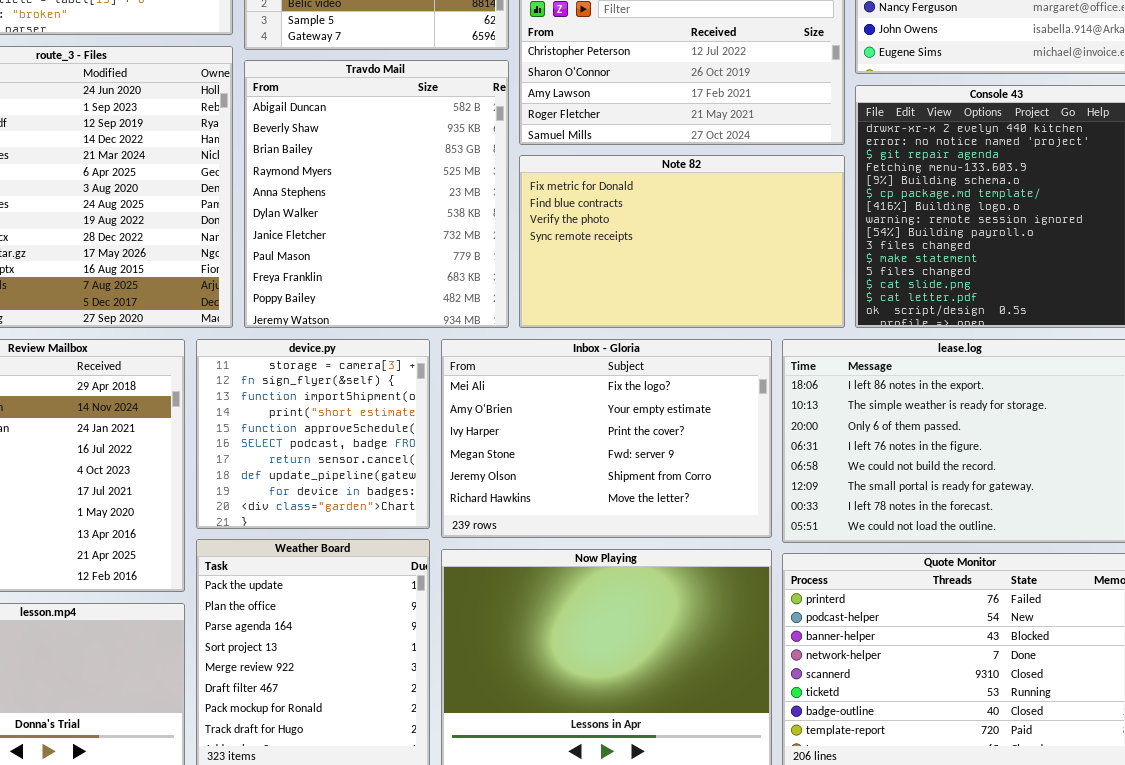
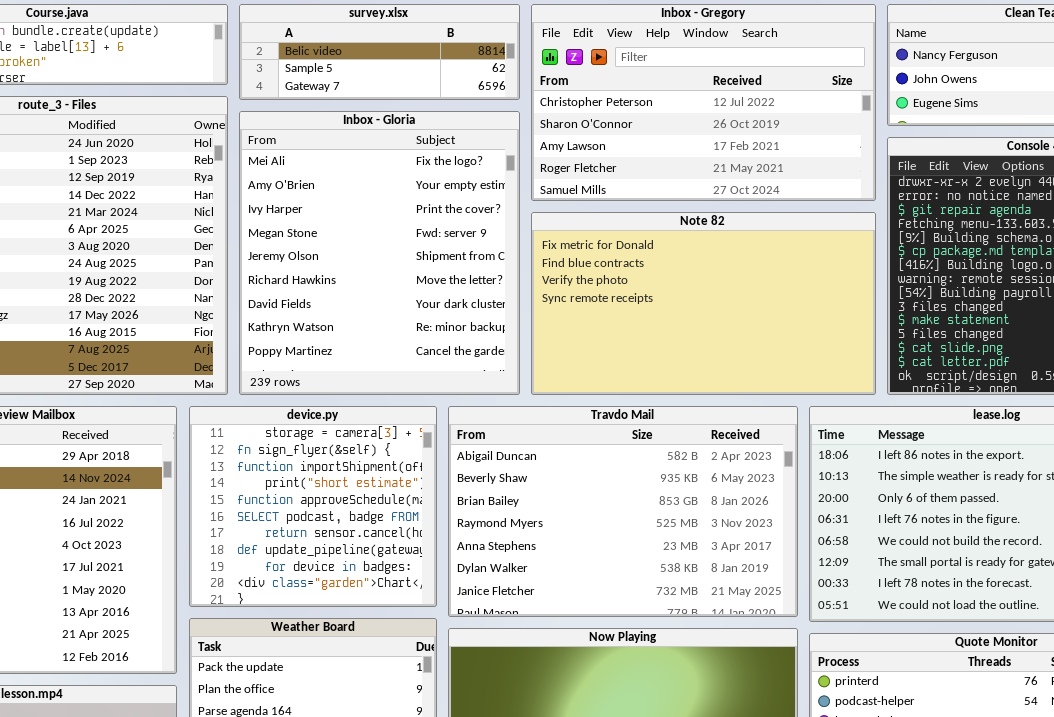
Travdo Mail: [244,60,509,328] -> [448,406,798,617], moved, resized
Inbox - Gloria: [441,339,772,538] -> [239,111,520,395], moved, resized

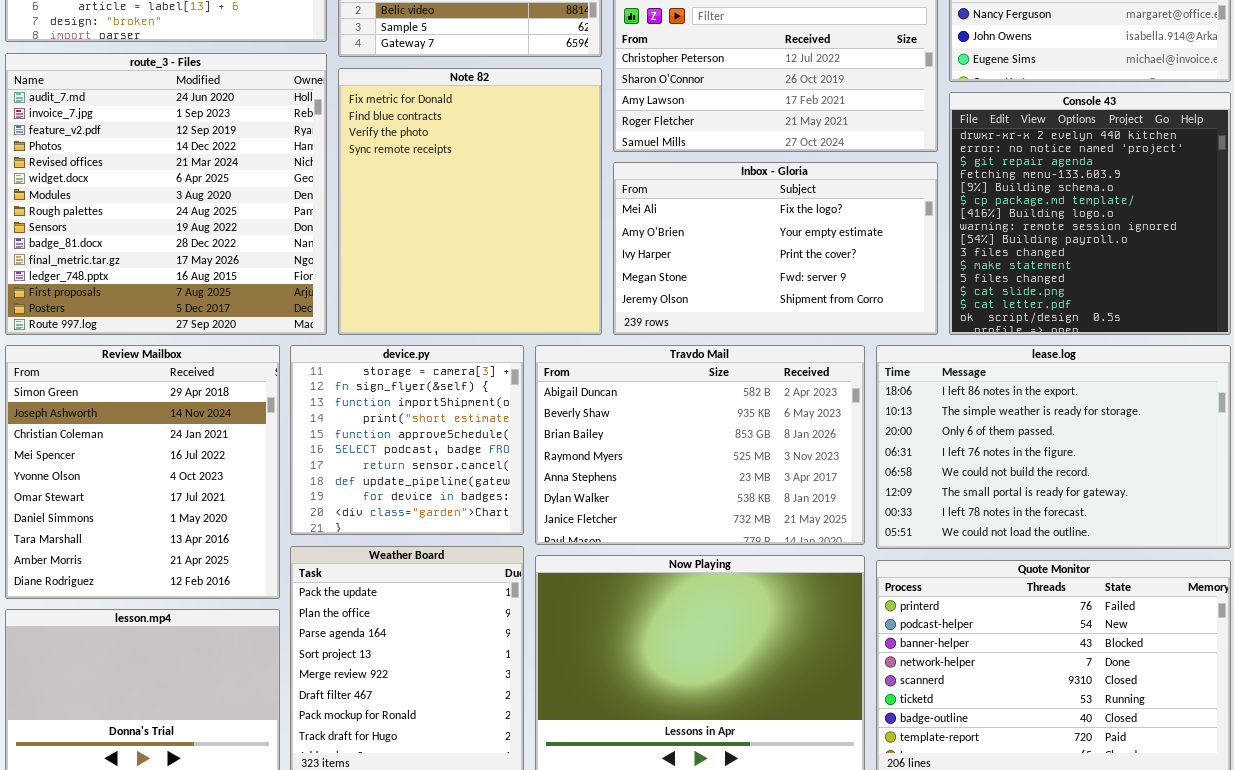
Inbox - Gloria: [239,111,520,395] -> [613,162,938,335], moved, resized
Note 82: [531,212,876,395] -> [338,68,602,335], moved, resized

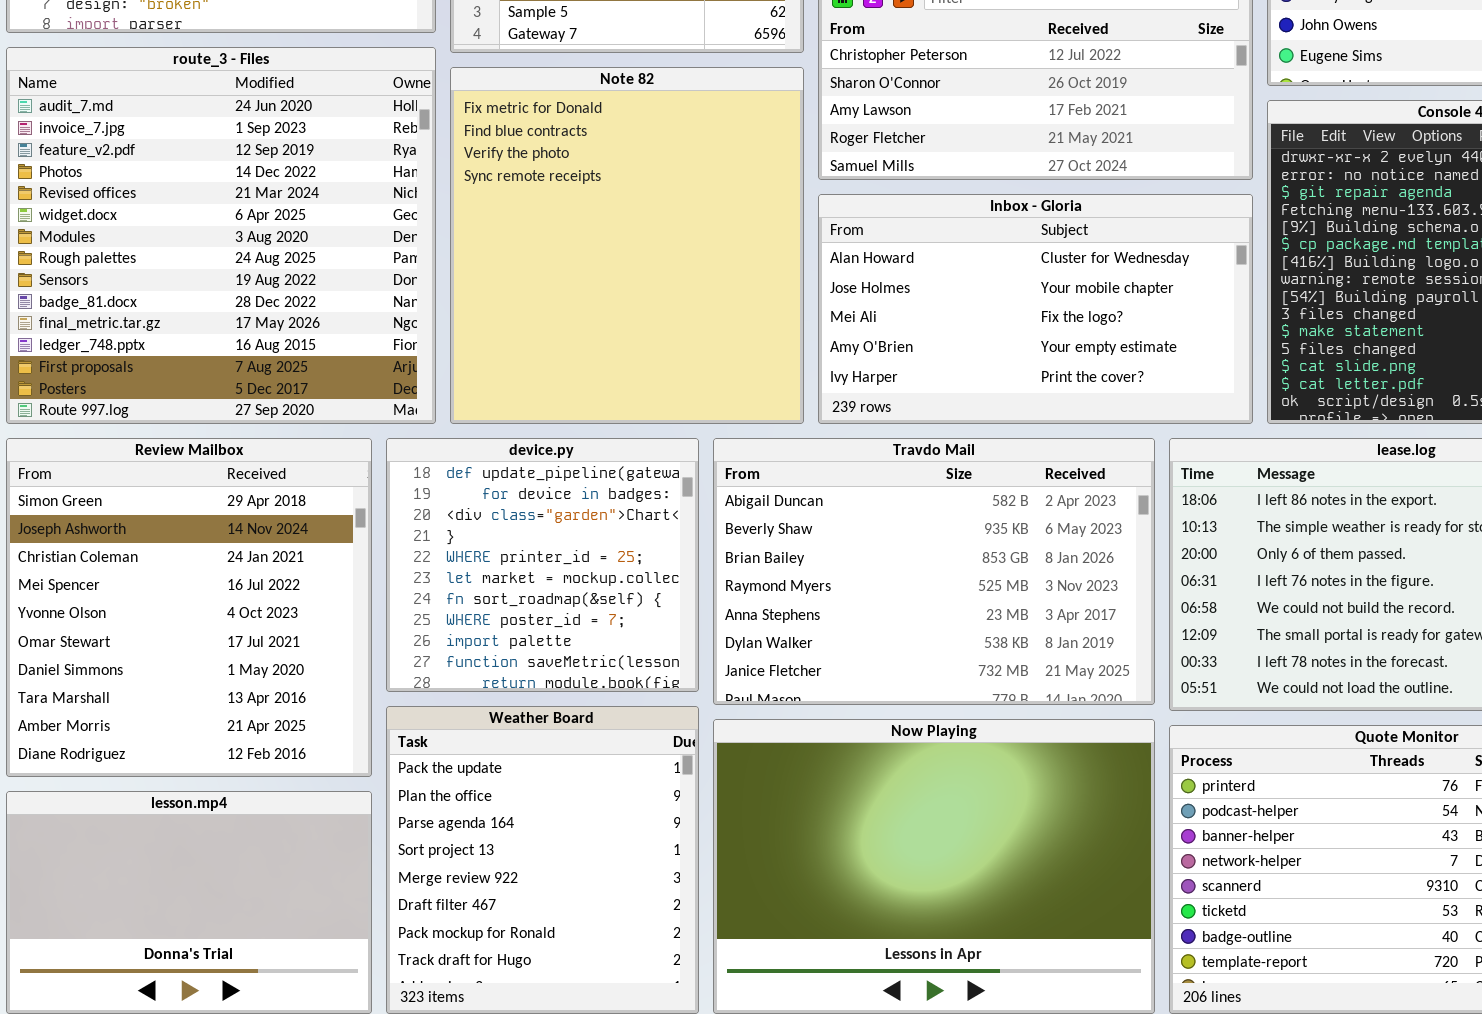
Inbox - Gloria: [613,162,938,335] -> [818,194,1253,424], scrolled up 2 rows
device.py: [290,345,524,535] -> [386,438,699,692], scrolled down 7 rows

